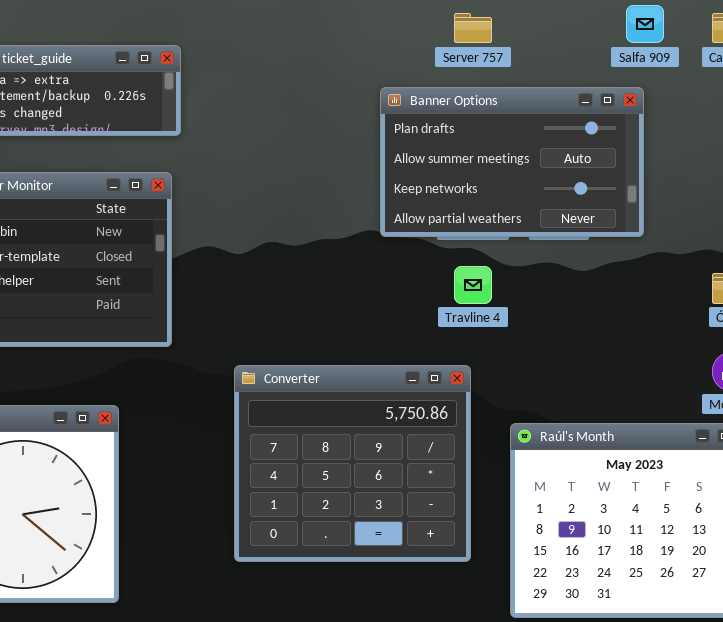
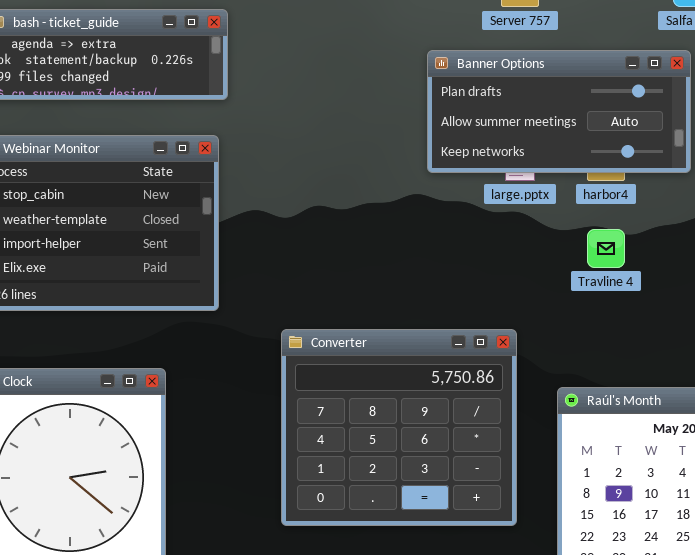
Banner Options: [380,87,644,237] -> [427,50,691,173], resized
Travline 4: [454,266,492,304] -> [587,229,625,268], moved

